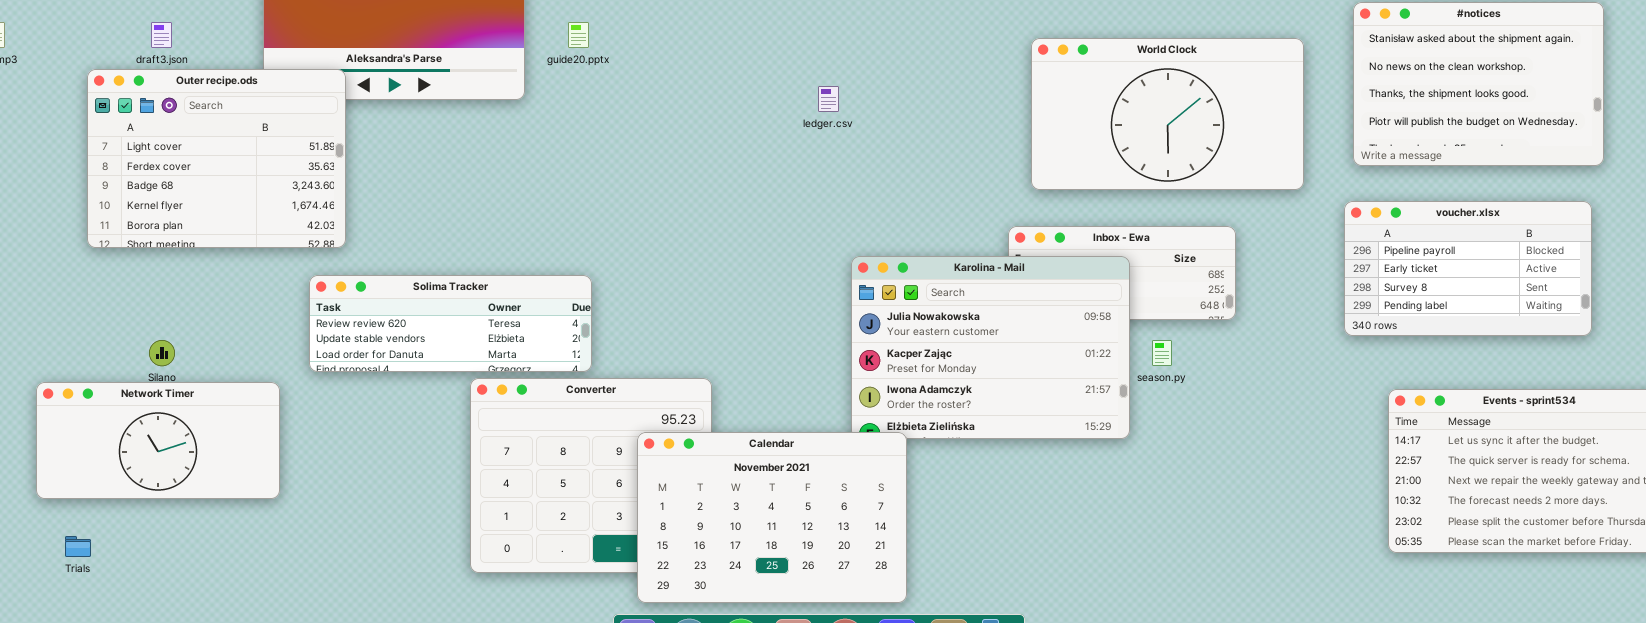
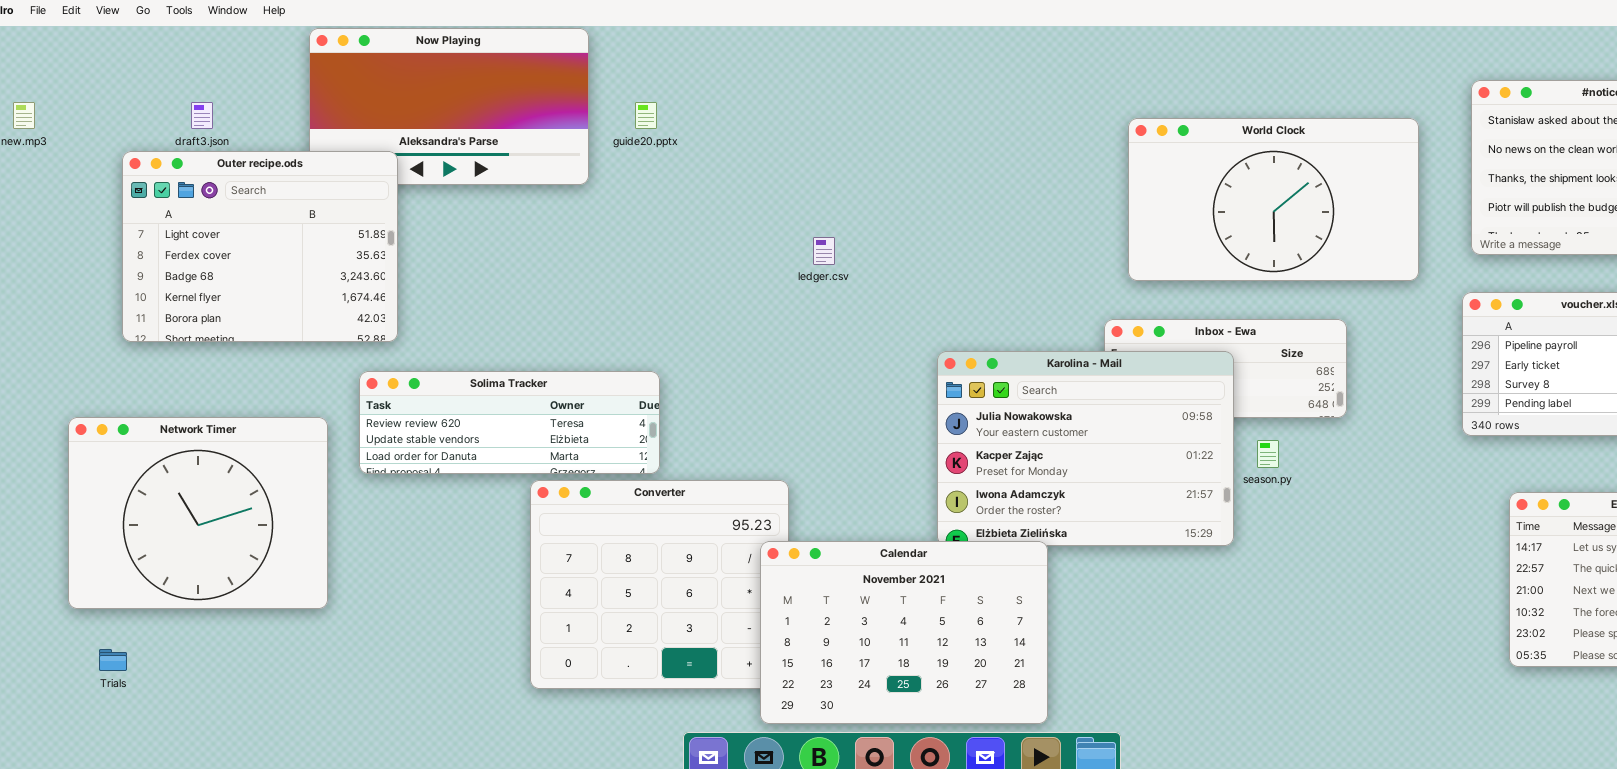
ledger.csv: [818,86,839,112] -> [813,237,835,265], moved
Network Timer: [36,382,280,499] -> [68,417,328,609], resized
Calendar: [637,432,907,603] -> [760,541,1048,724], moved

